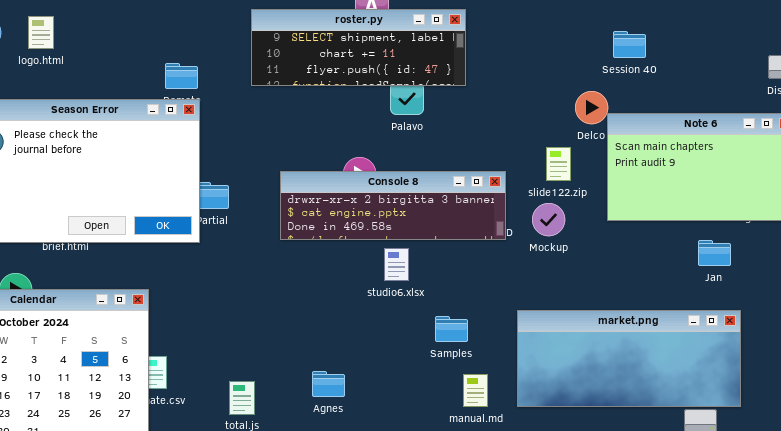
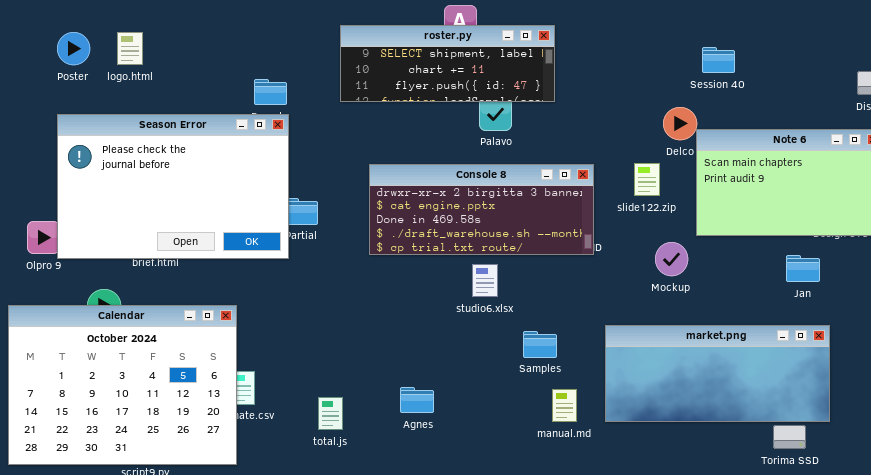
Console 8: [280,171,506,240] -> [369,164,594,255], resized
Mockup: [532,203,565,236] -> [655,242,688,276], moved

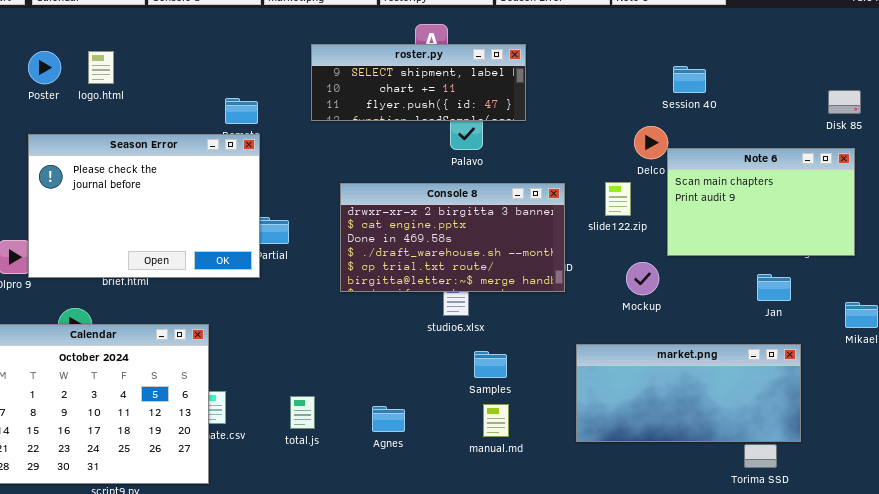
Console 8: [369,164,594,255] -> [340,183,565,292], resized
Samples: [523,331,557,358] -> [474,351,507,378], moved
manual.md: [552,389,577,422] -> [483,404,509,437], moved
total.js: [318,397,343,430] -> [290,396,315,429], moved

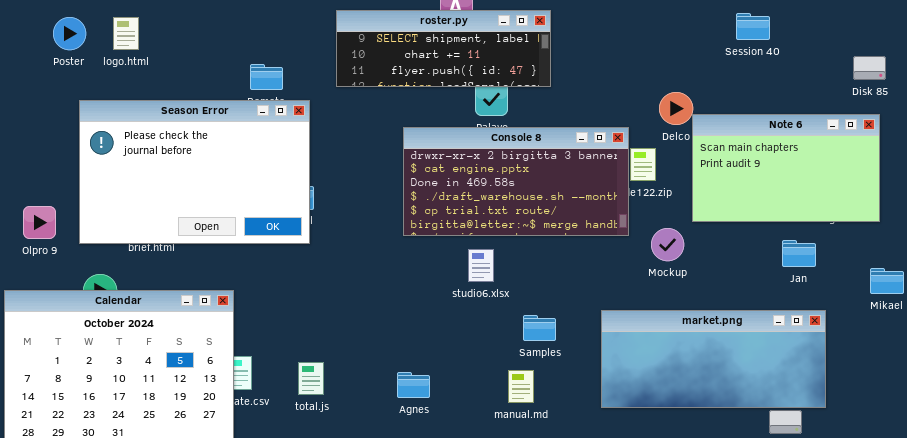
Session 40: [673,66,706,93] -> [736,13,770,40], moved
Season Error: [28,134,260,278] -> [79,100,310,244], moved
Console 8: [340,183,565,292] -> [403,127,629,236], moved
Samples: [474,351,507,378] -> [523,315,556,341], moved
total.js: [290,396,315,429] -> [298,362,324,395], moved

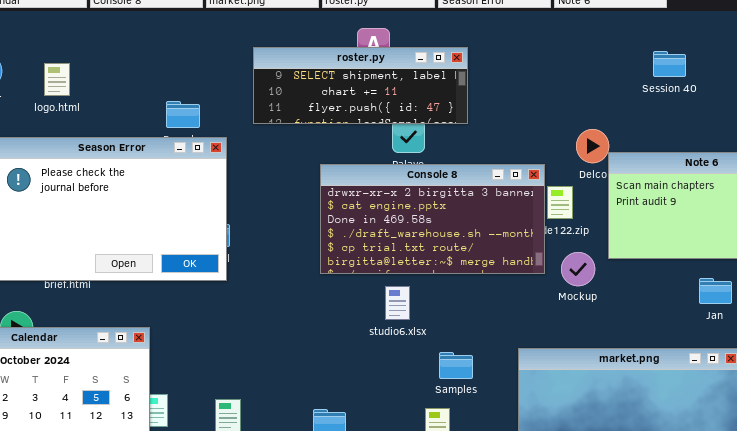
logo.html: [113,17,139,50] -> [44,63,70,96], moved
Mockup: [651,228,684,261] -> [561,252,595,286], moved

